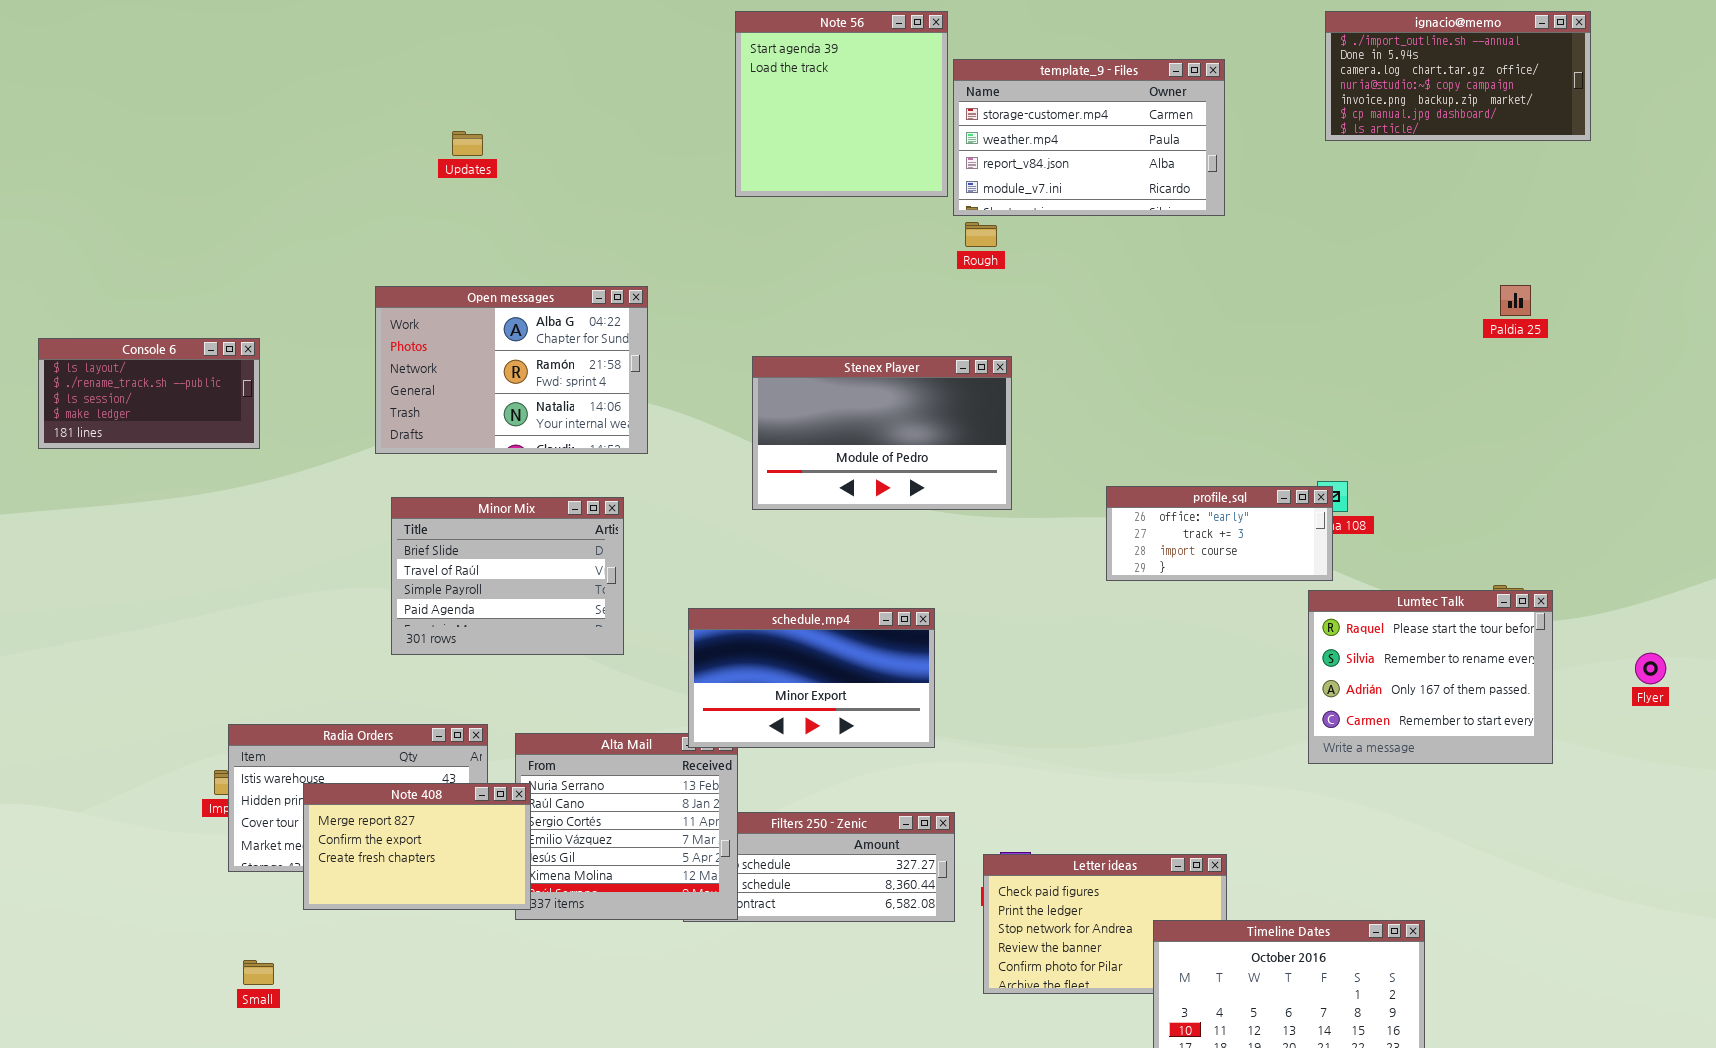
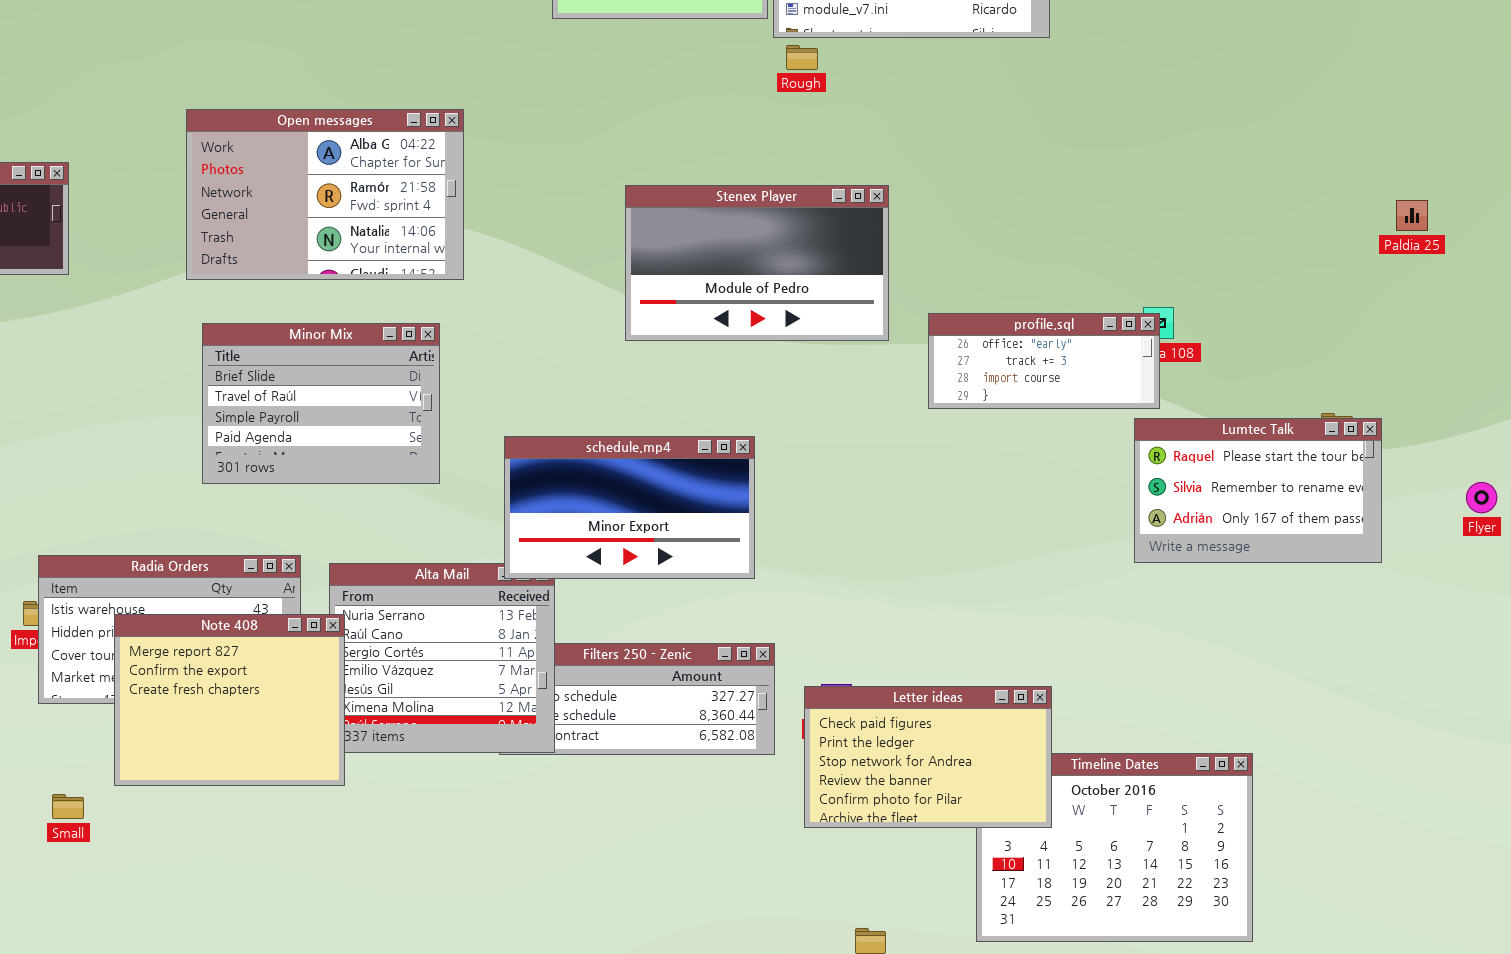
Paldia 25: [1500,285,1531,316] -> [1396,200,1428,231], moved
Stenex Player: [752,356,1012,510] -> [625,185,889,341], moved
Lumtec Talk: [1308,590,1553,764] -> [1134,418,1382,563], resized
Note 408: [303,783,531,910] -> [114,614,345,786], resized
Letter ideas: [983,854,1227,994] -> [804,686,1052,828], raised

